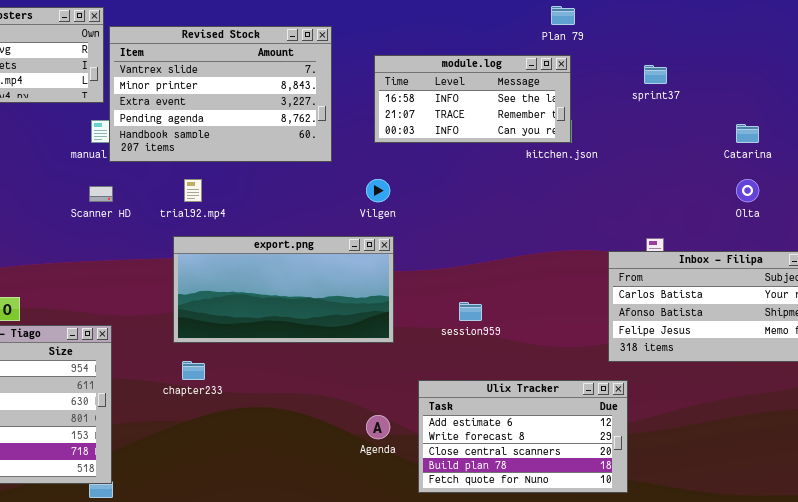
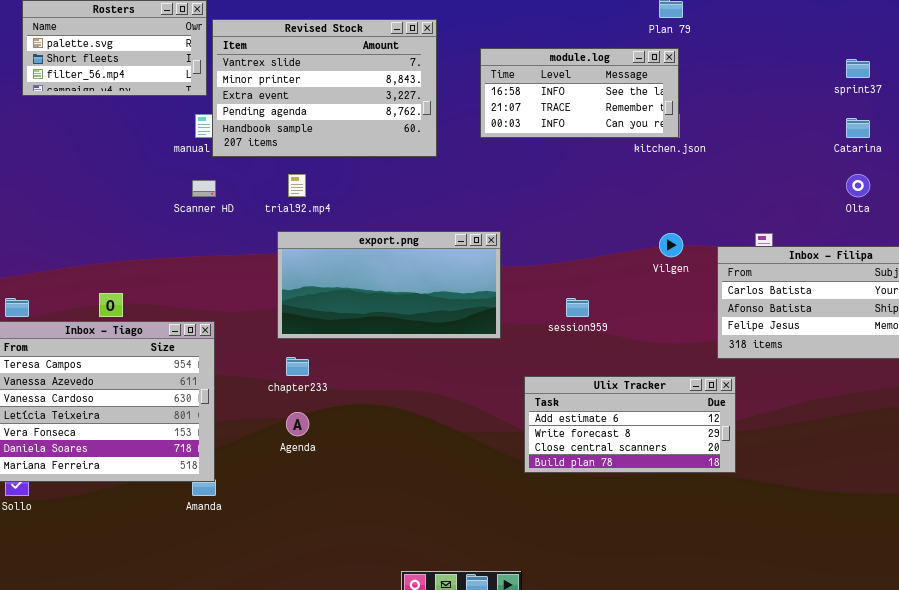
sprint37: [644,65,667,84] -> [846,59,870,78], moved
Vilgen: [366,179,390,202] -> [659,233,683,257], moved
Ulix Tracker: [418,380,628,493] -> [524,376,736,473], resized
Agenda: [366,415,390,439] -> [286,412,309,436], moved

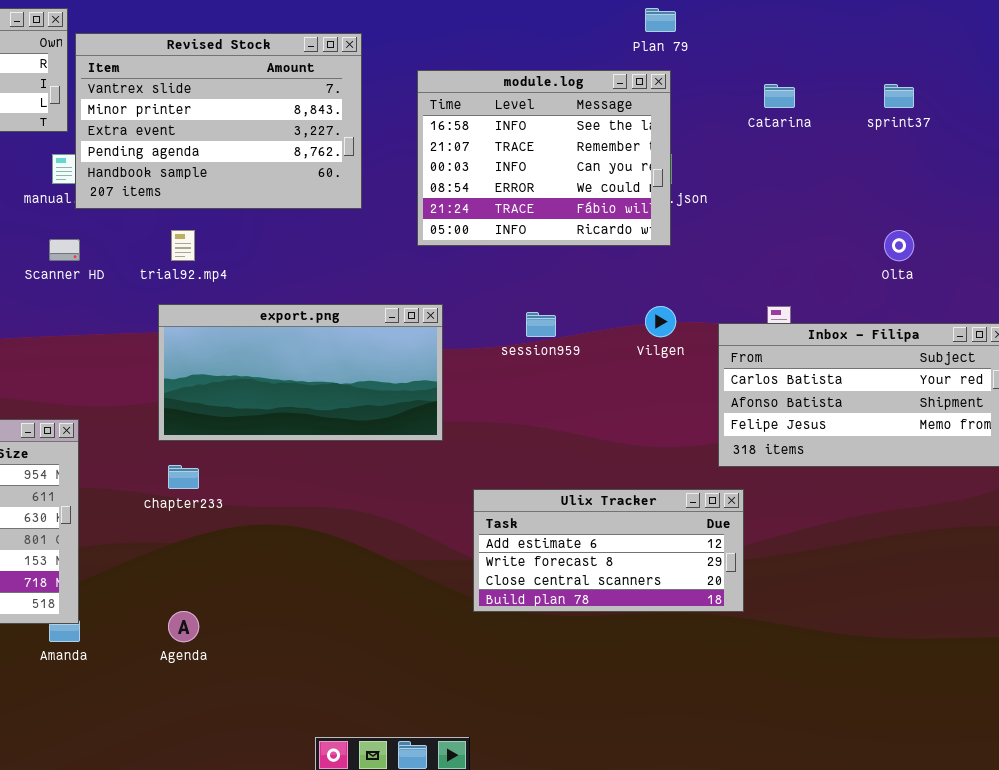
module.log: [480,48,679,138] -> [417,70,671,246], resized
Catarina: [846,118,870,138] -> [764,84,795,108], moved
session959: [566,298,589,317] -> [526,312,556,337], moved
Agenda: [286,412,309,436] -> [168,611,199,642], moved

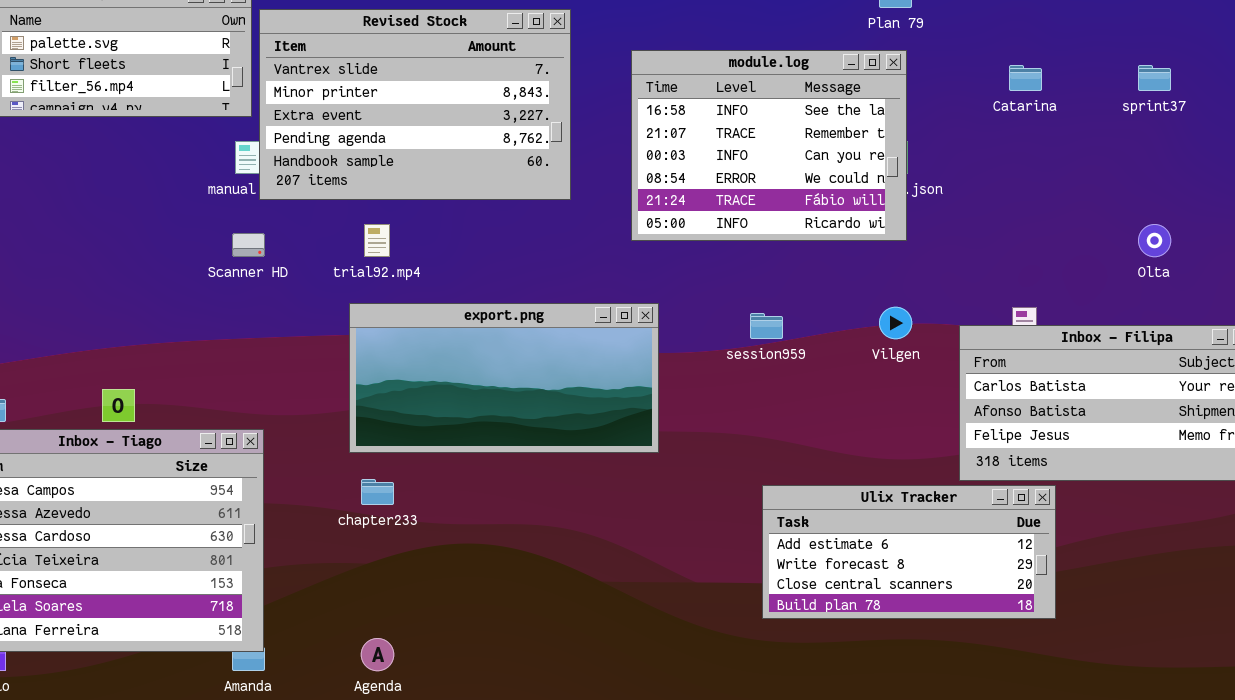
Ulix Tracker: [473,489,744,612] -> [762,485,1056,619], moved

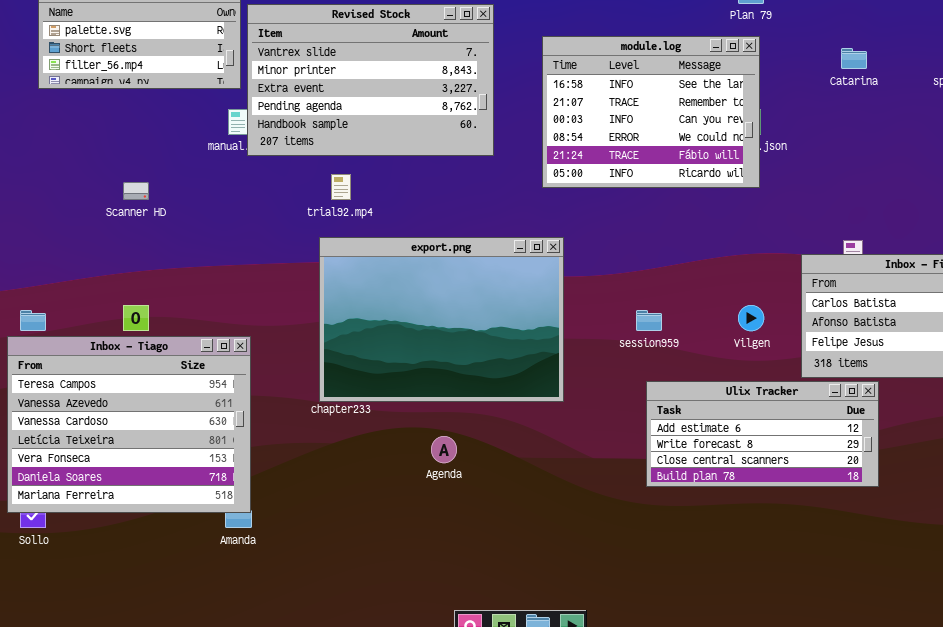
Scanner HD: [232,233,265,257] -> [123,182,149,200], moved
export.png: [349,303,659,453] -> [319,237,564,402], resized
Vilgen: [879,307,912,339] -> [738,305,764,331], moved
session959: [750,313,783,339] -> [636,310,662,331], moved
Agenda: [361,638,394,671] -> [431,436,457,463], moved

